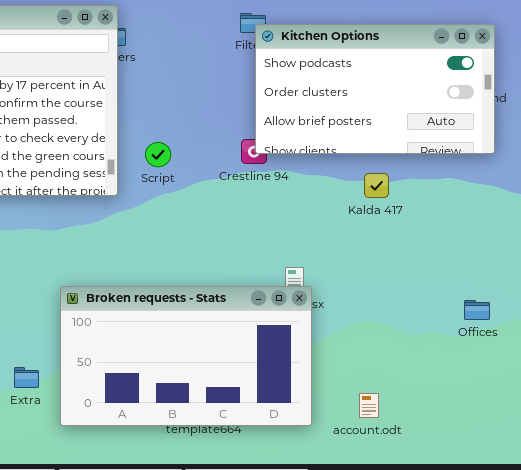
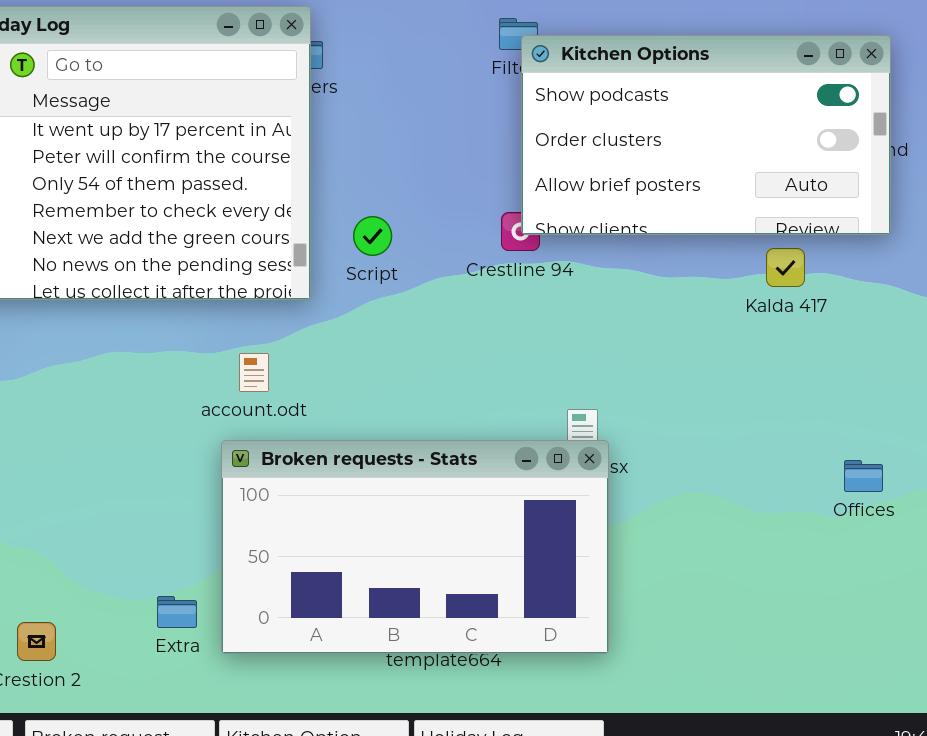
Kalda 417: [364,173,389,198] -> [766,248,805,287], moved
Extra: [14,367,39,388] -> [157,596,197,628], moved
account.odt: [359,393,379,418] -> [239,353,269,392], moved

